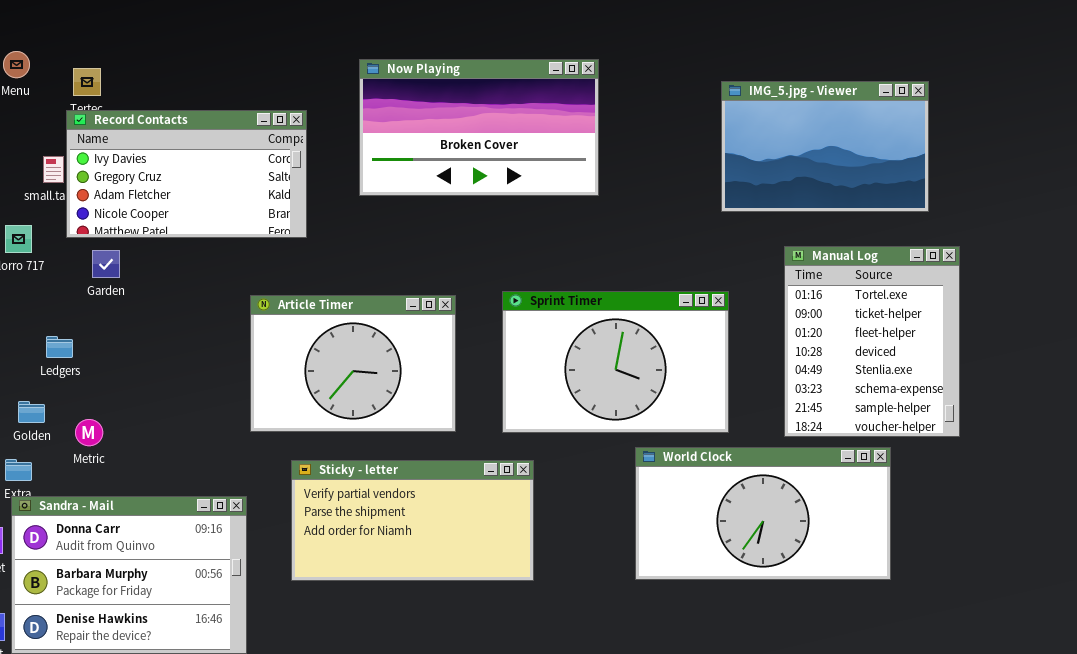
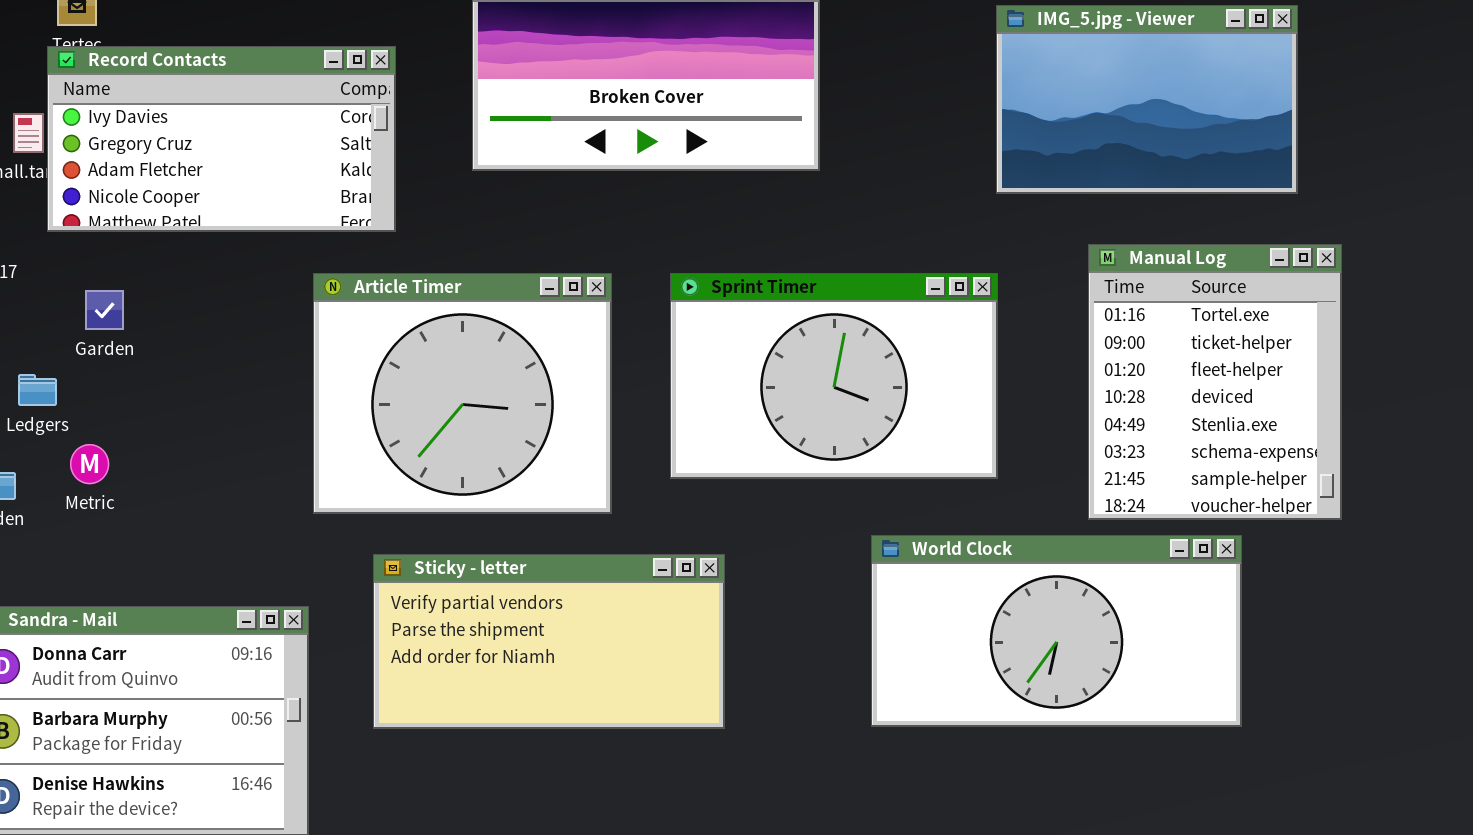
Garden: [92,250,120,278] -> [85,290,124,330], moved
Sprint Timer: [502,291,729,433] -> [670,273,998,479], moved
Article Timer: [250,295,456,432] -> [313,273,612,514], resized
Metric: [75,419,103,446] -> [70,444,109,484], moved

